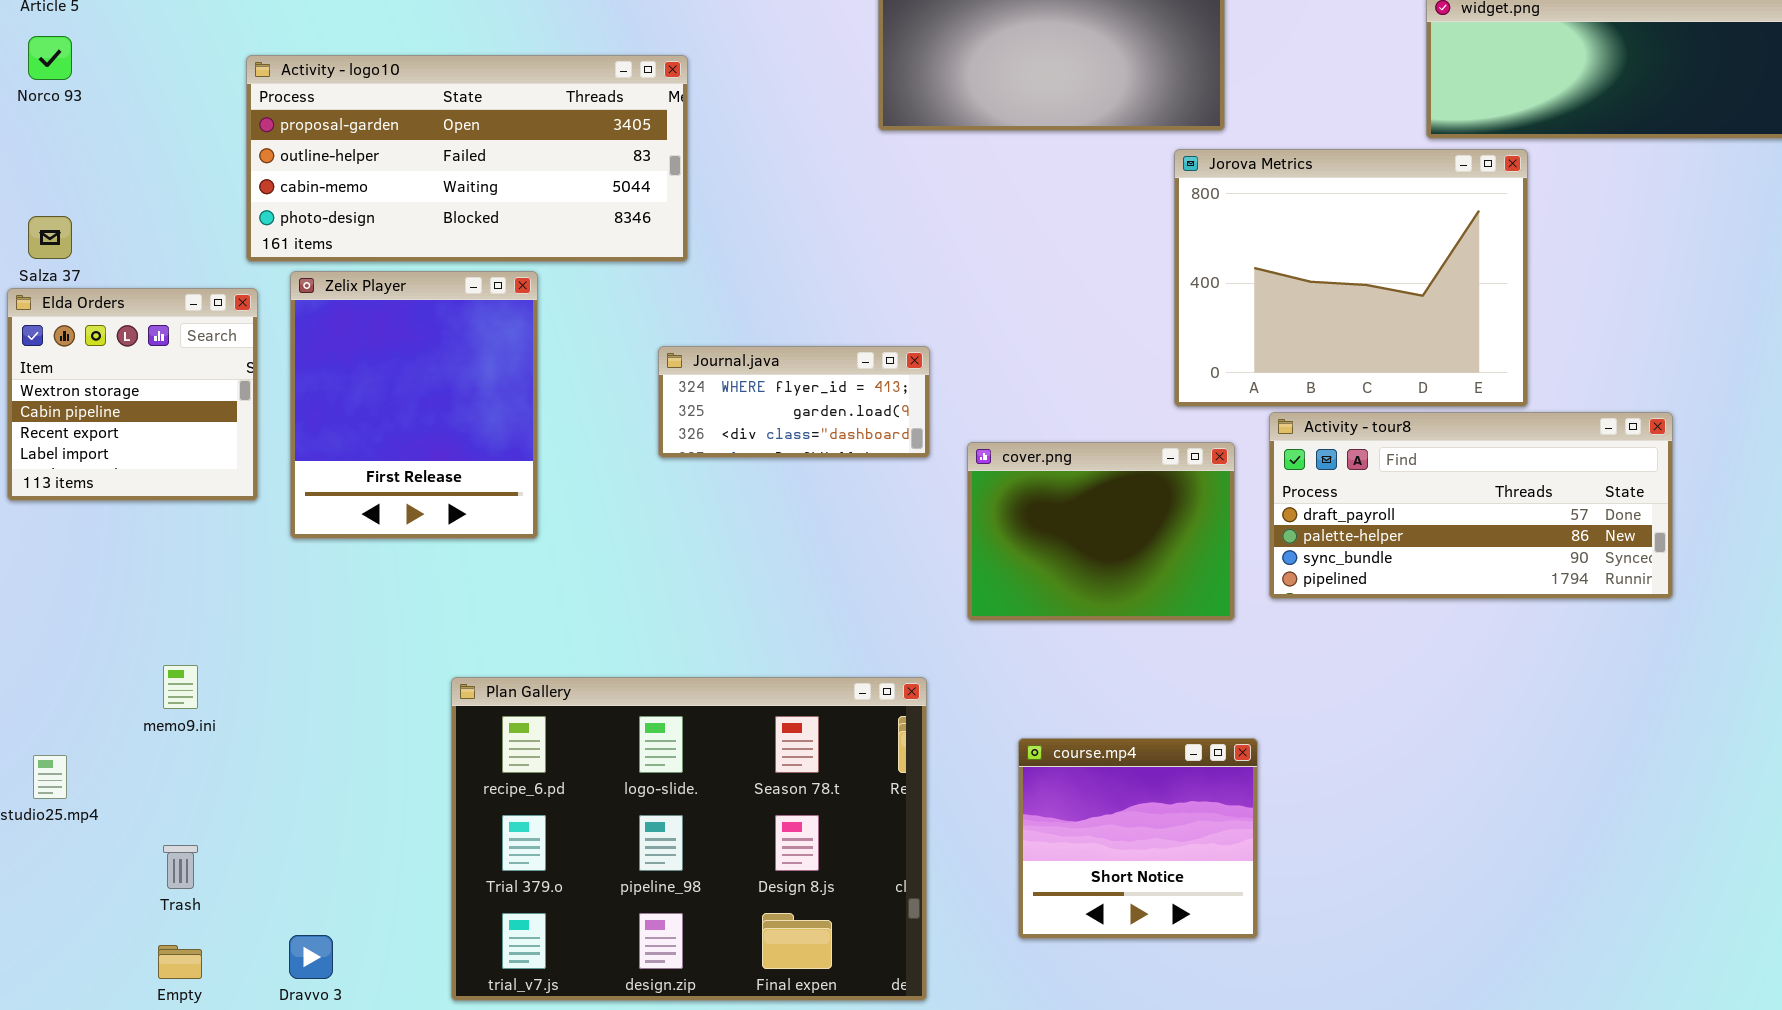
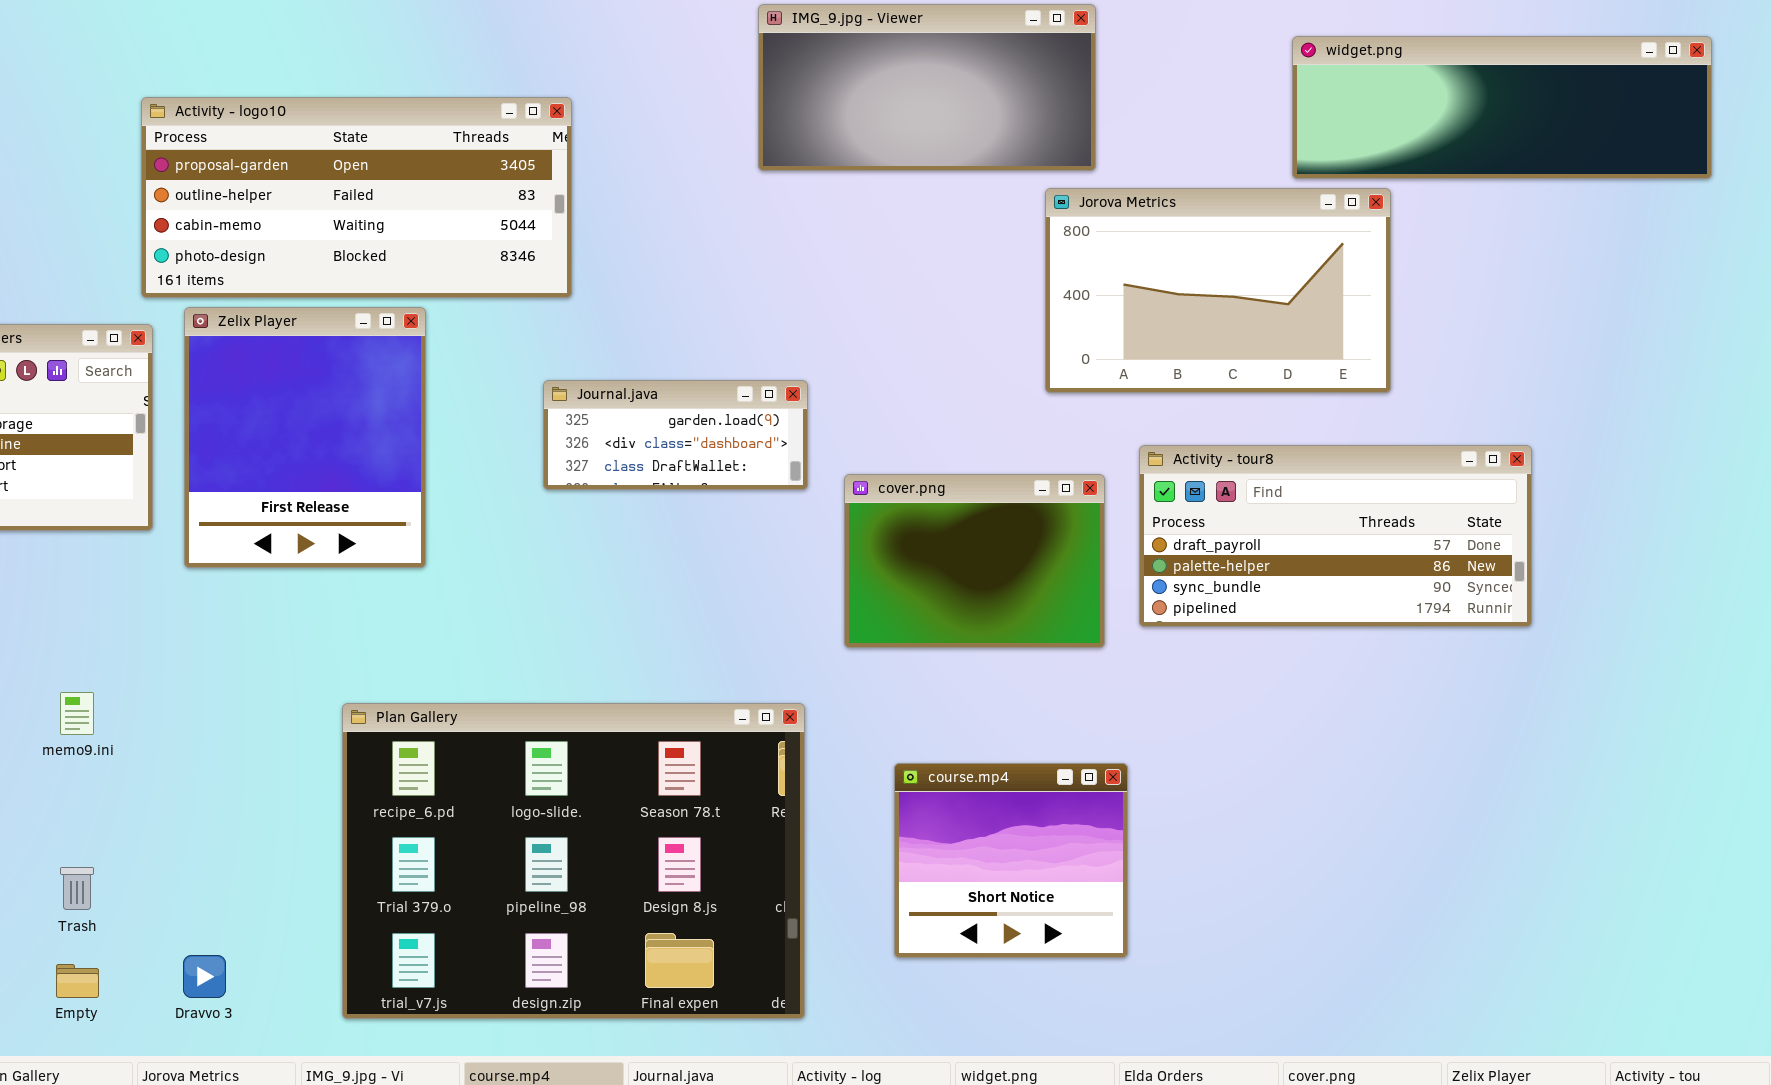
Jorova Metrics: [1174,149,1528,407] -> [1045,188,1391,393], resized
Journal.java: [658,346,930,458] -> [543,380,808,490], scrolled down 1 row

